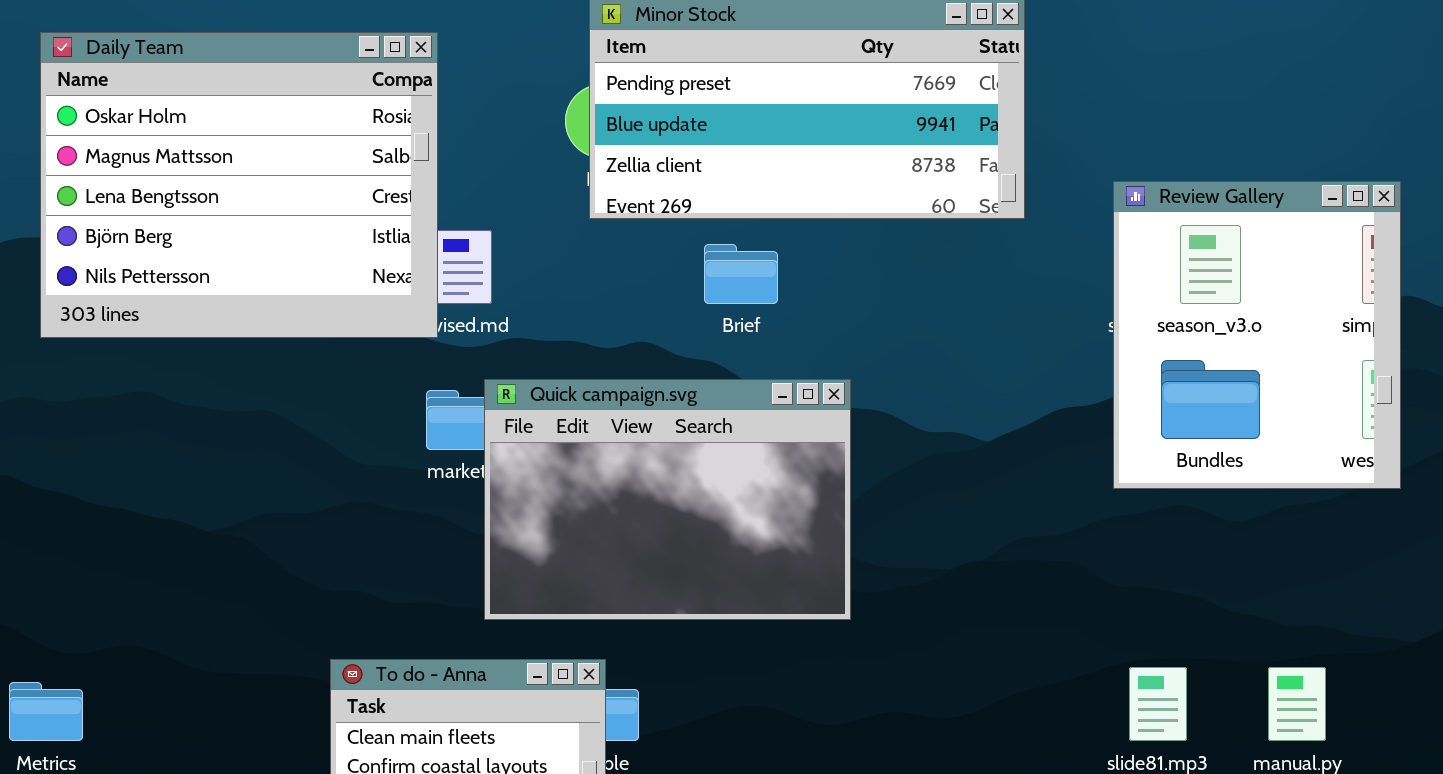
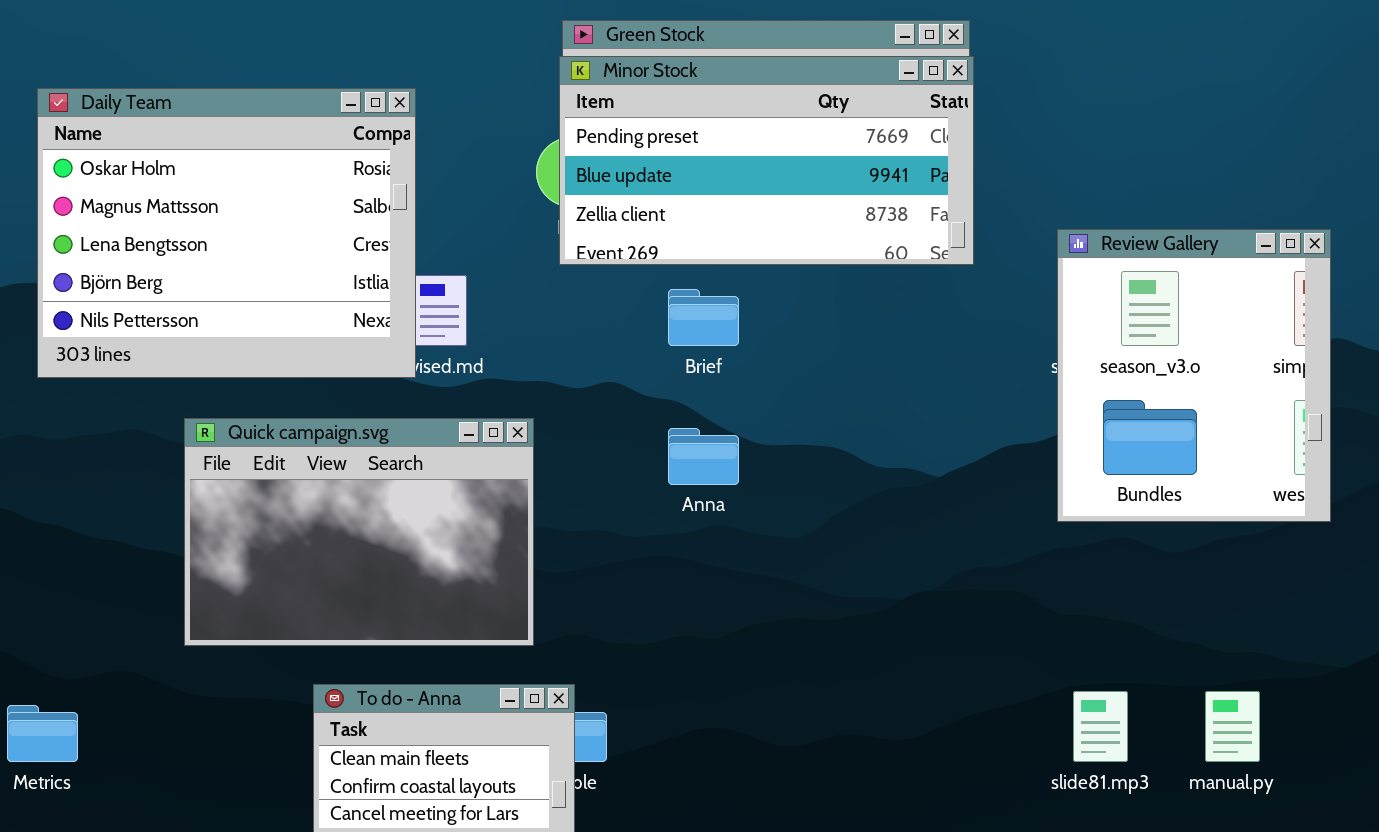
Quick campaign.svg: [484,379,851,620] -> [184,418,534,646], moved

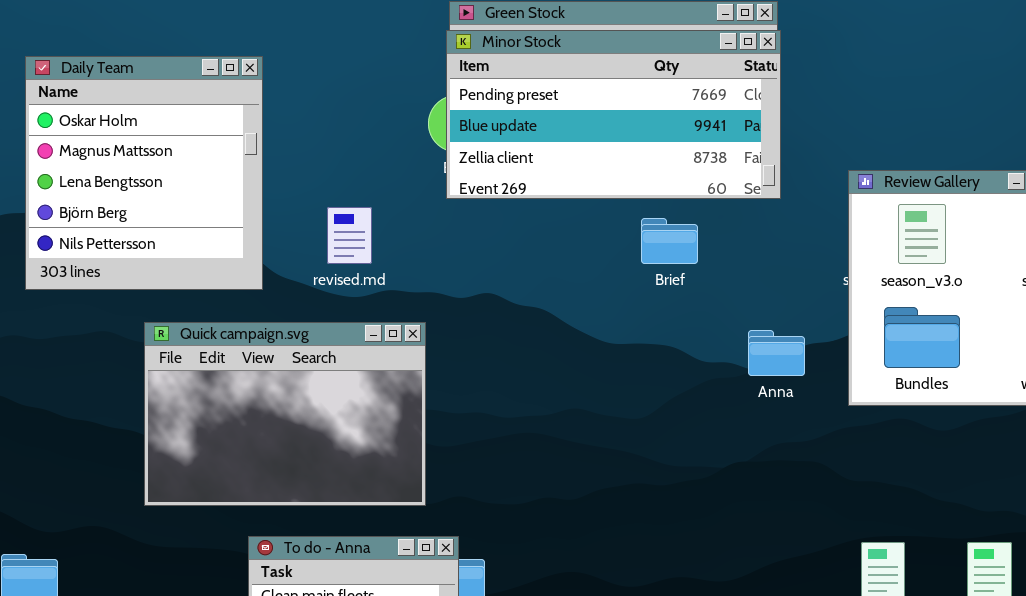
Daily Team: [37,88,416,378] -> [25,56,263,290], resized
Brief: [668,289,739,346] -> [641,218,698,264], moved
Anna: [668,428,739,485] -> [748,330,805,376], moved

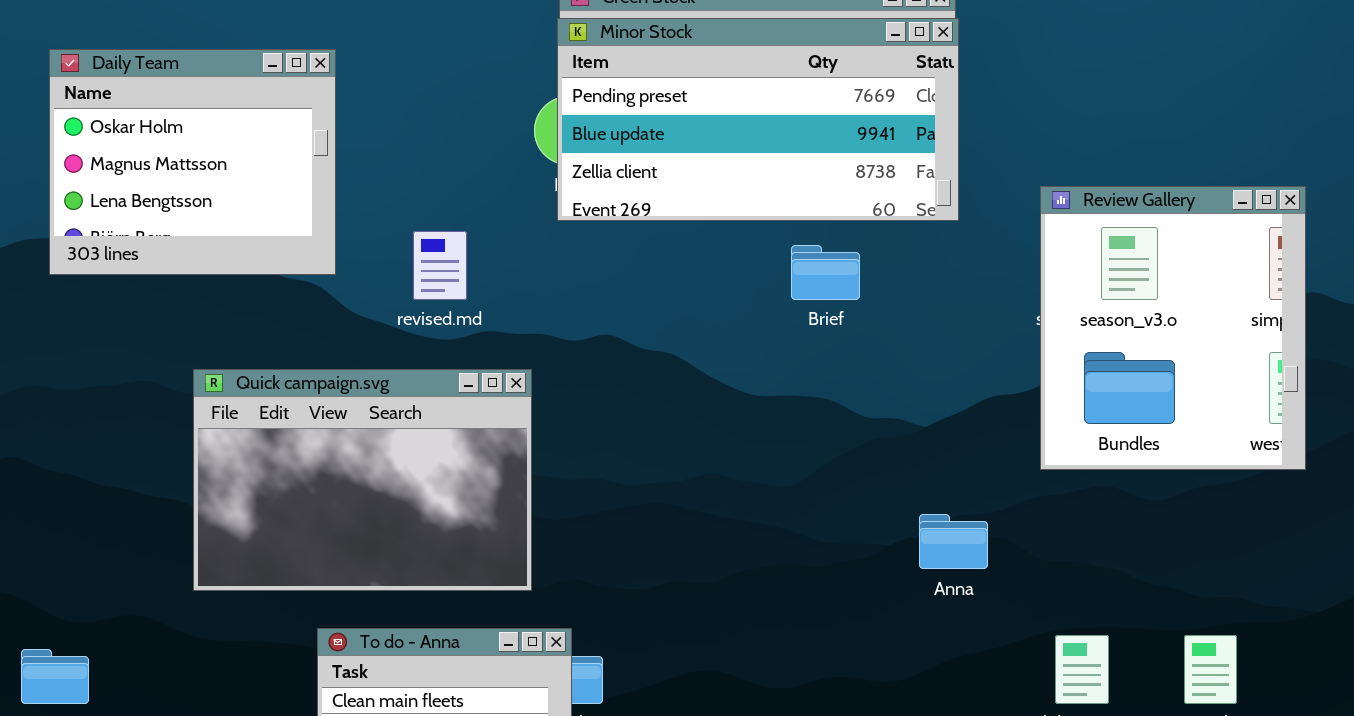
Daily Team: [25,56,263,290] -> [49,49,336,275], resized
Anna: [748,330,805,376] -> [919,514,988,569], moved

